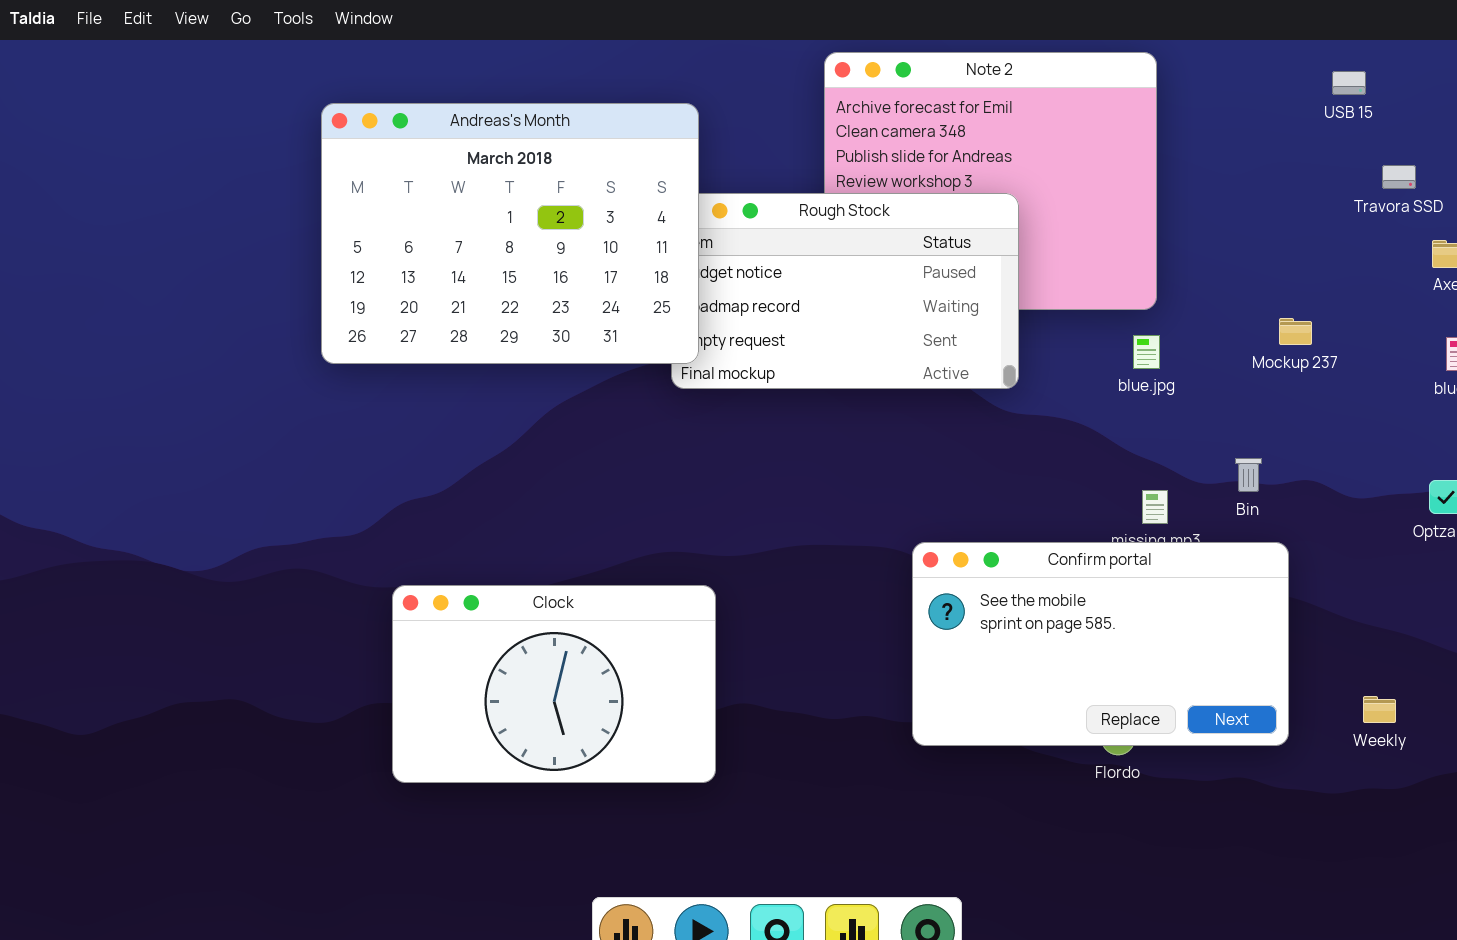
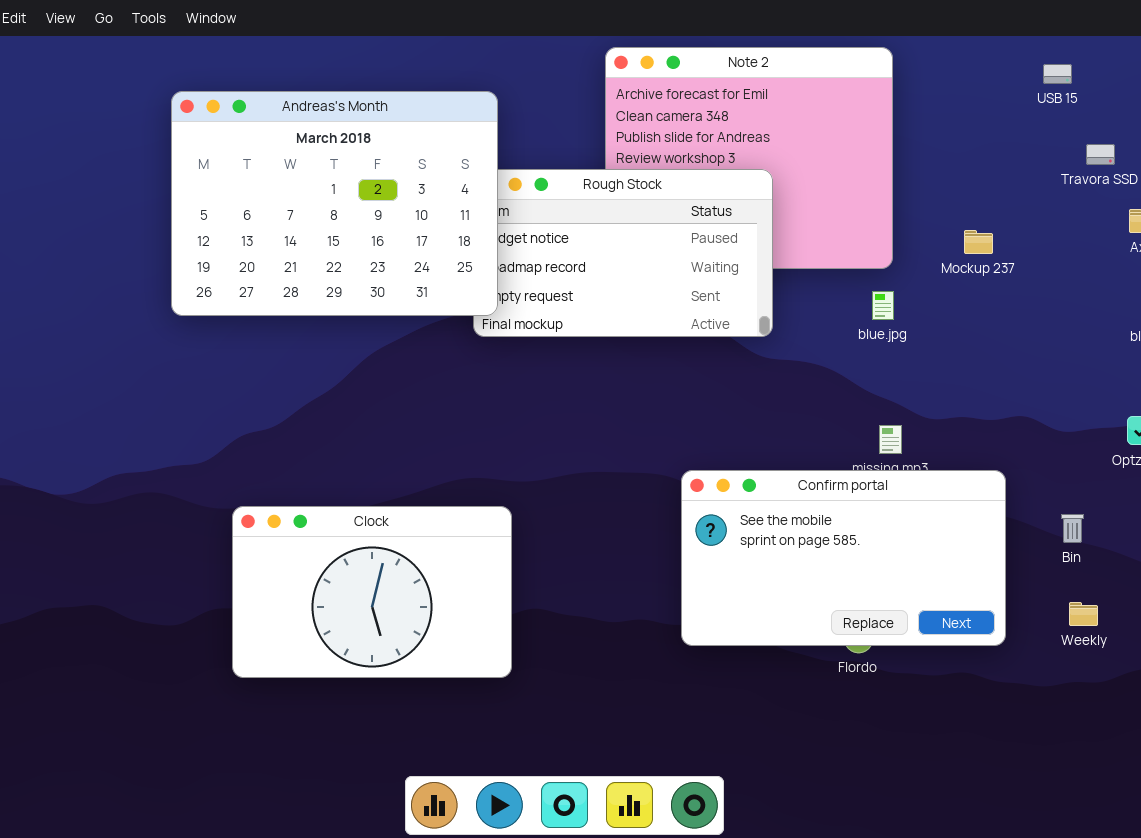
Mockup 237: [1279,318,1312,345] -> [964,230,993,254], moved
Bin: [1235,458,1262,492] -> [1061,514,1084,543], moved

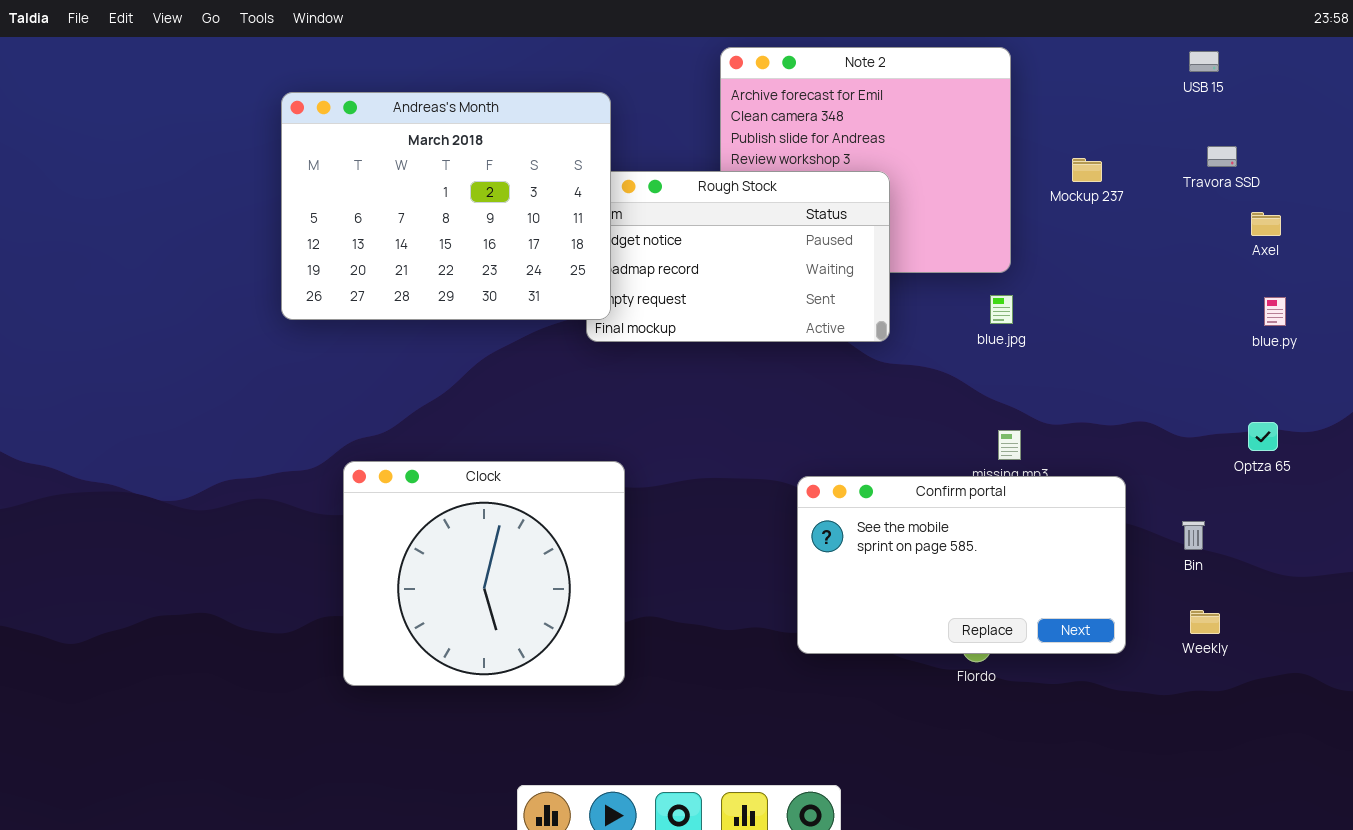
USB 15: [1043,64,1072,84] -> [1189,51,1219,72], moved
Mockup 237: [964,230,993,254] -> [1072,158,1102,182], moved
Clock: [232,506,512,678] -> [343,461,625,686], resized

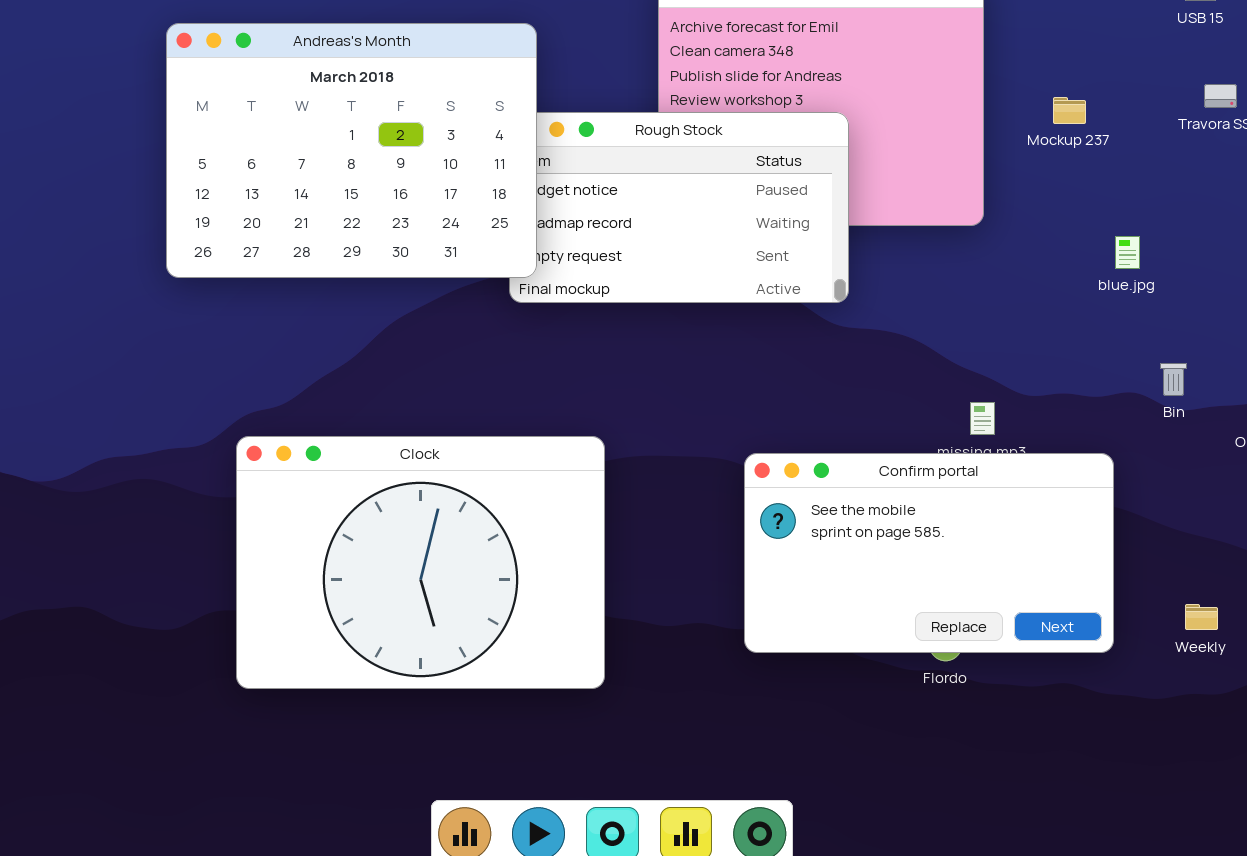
blue.jpg: [990,295,1013,324] -> [1115,236,1140,269], moved
Clock: [343,461,625,686] -> [236,436,605,689], resized
Bin: [1182,521,1205,550] -> [1160,363,1187,396], moved

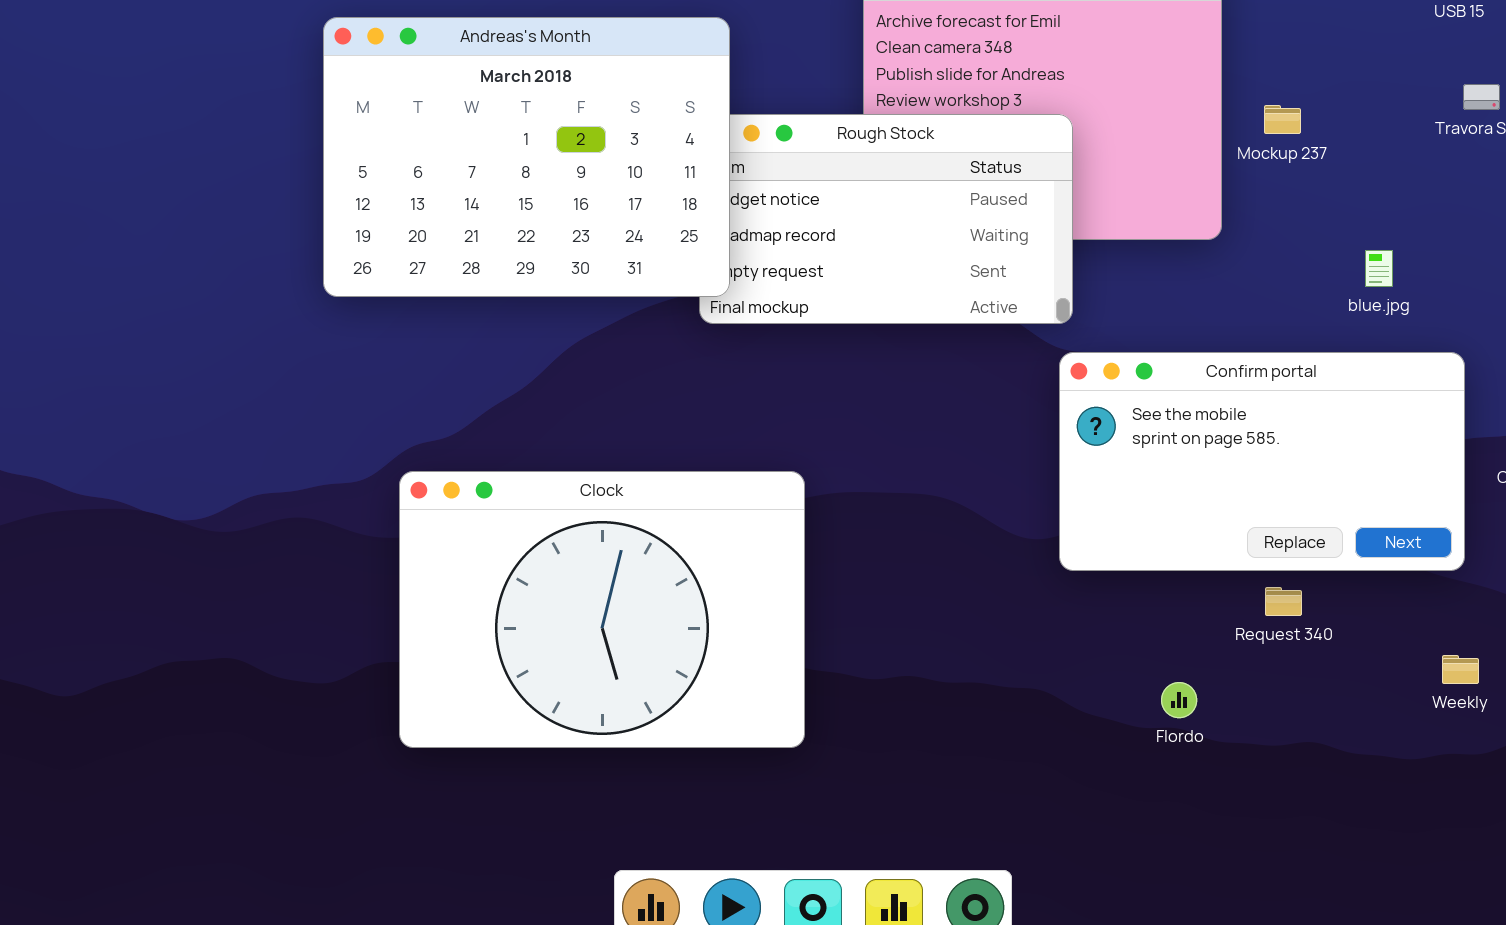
Mockup 237: [1053,97,1086,124] -> [1264,105,1301,134], moved
Confirm portal: [744,453,1114,653] -> [1059,352,1465,571], moved

